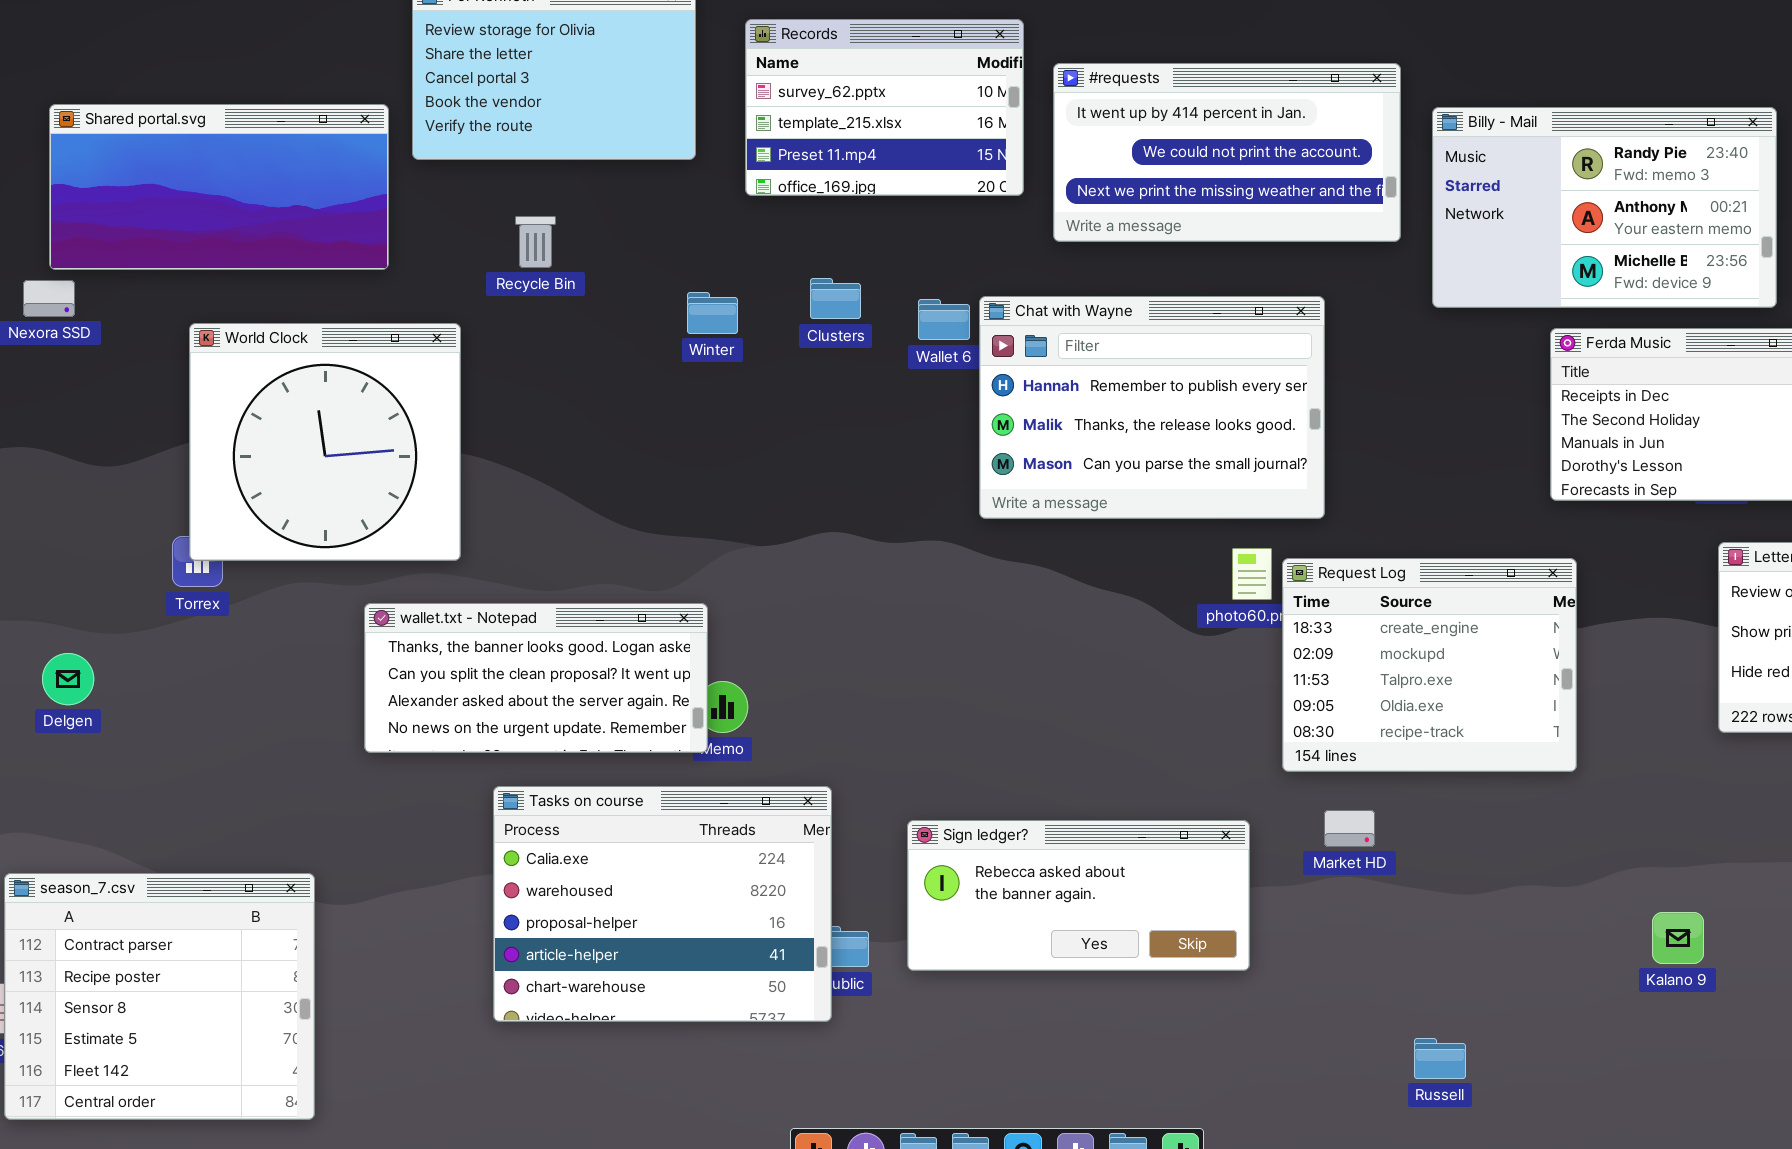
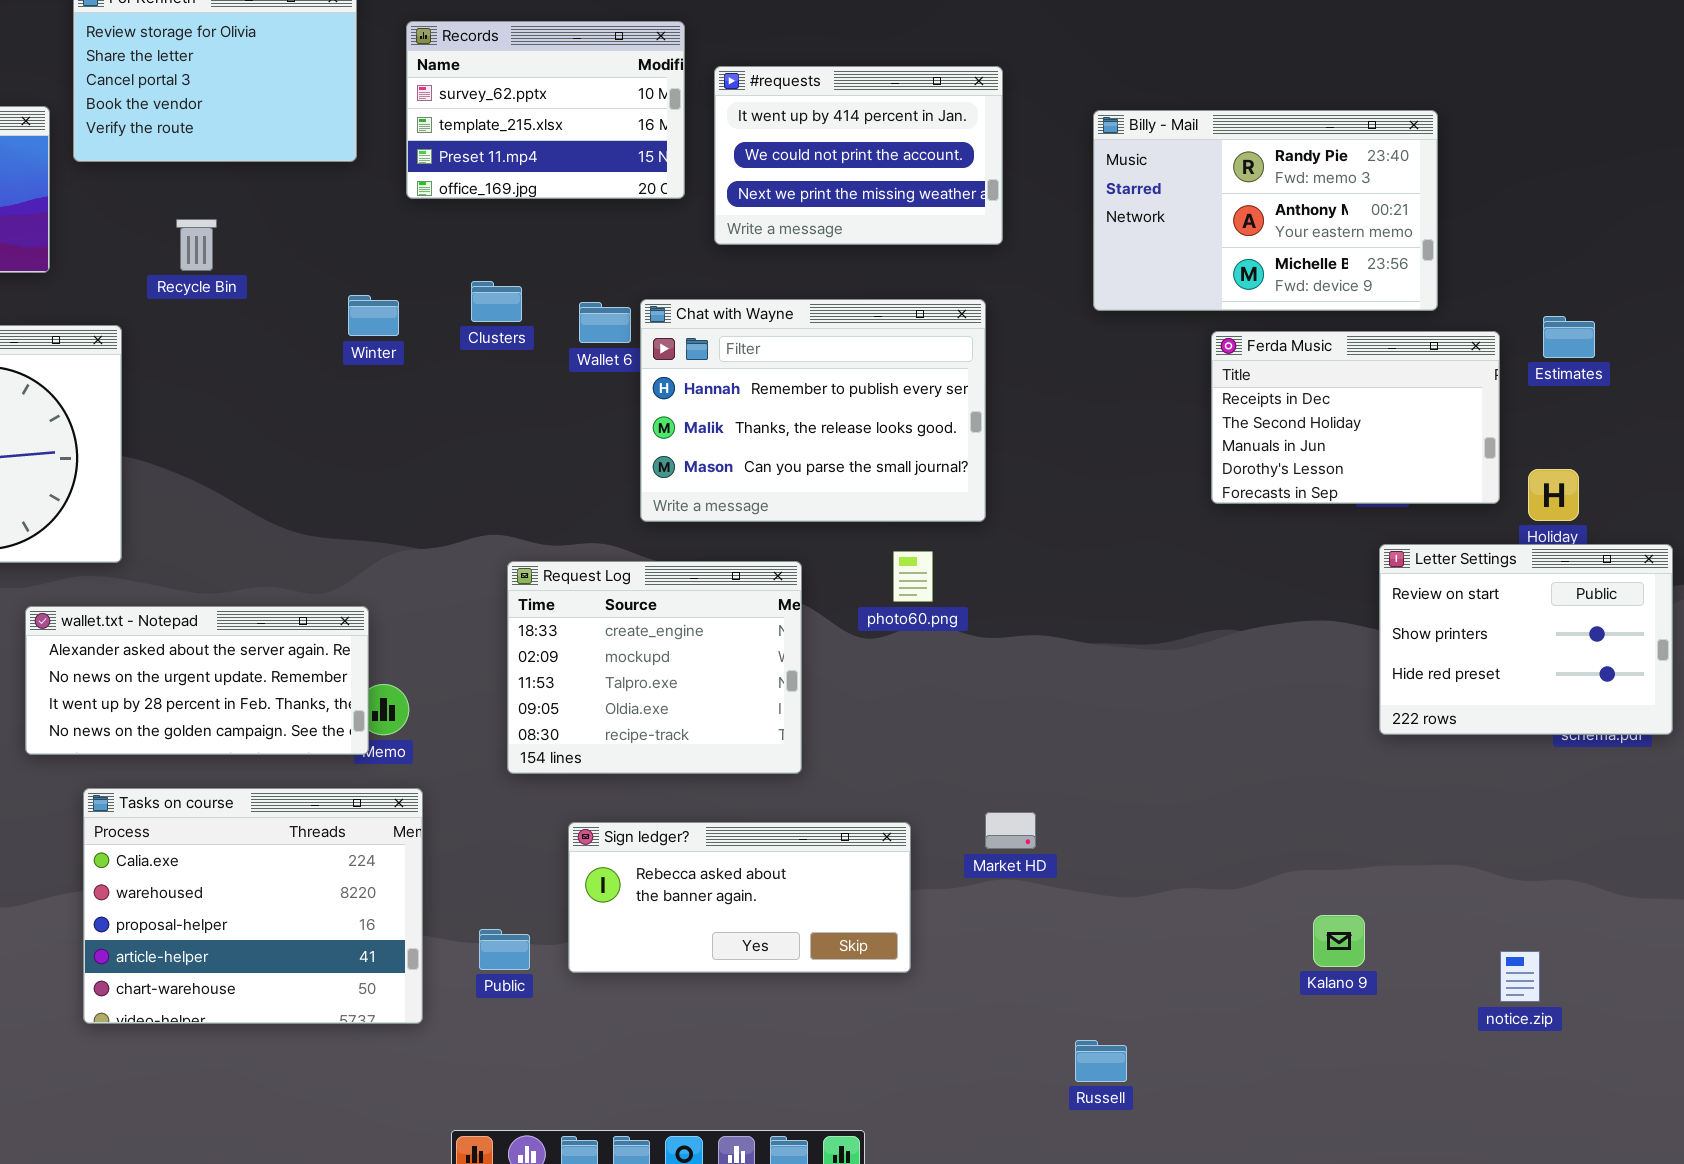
#requests: [1053,63,1401,242] -> [714,66,1003,245], resized
Request Log: [1282,558,1577,772] -> [507,561,802,774], moved
wallet.txt - Notepad: [364,603,708,753] -> [25,606,369,755], scrolled down 2 rows
Tasks on course: [493,786,832,1022] -> [83,788,423,1024], moved

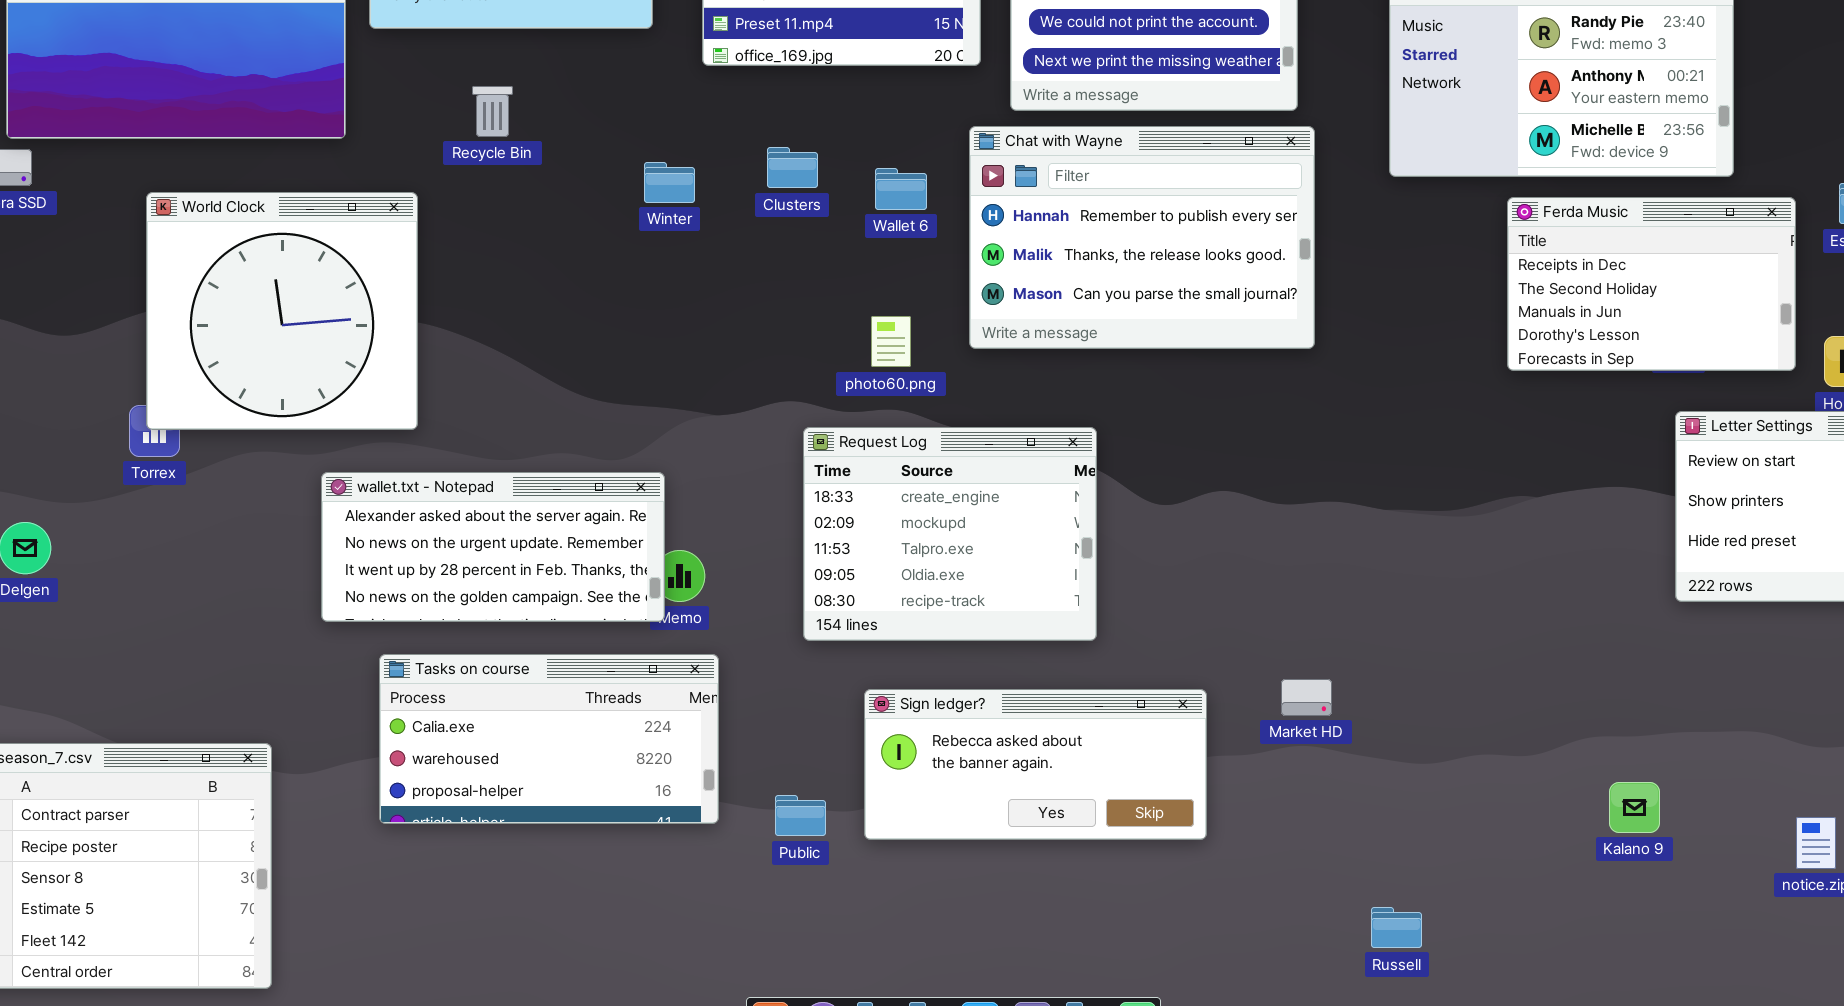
Chat with Wayne: [640,299,986,522] -> [969,126,1315,349], moved
photo60.png: [893,551,933,602] -> [871,316,911,367], moved
Tasks on course: [83,788,423,1024] -> [379,654,719,824], resized

